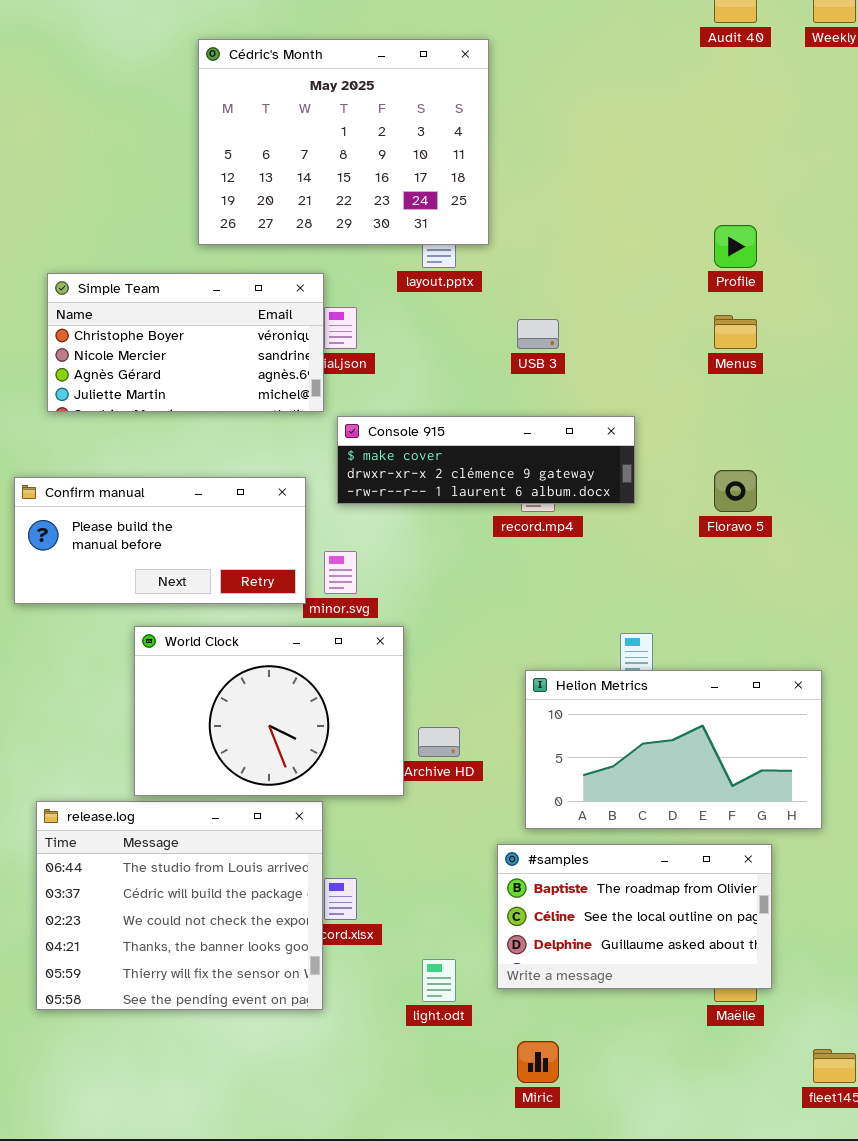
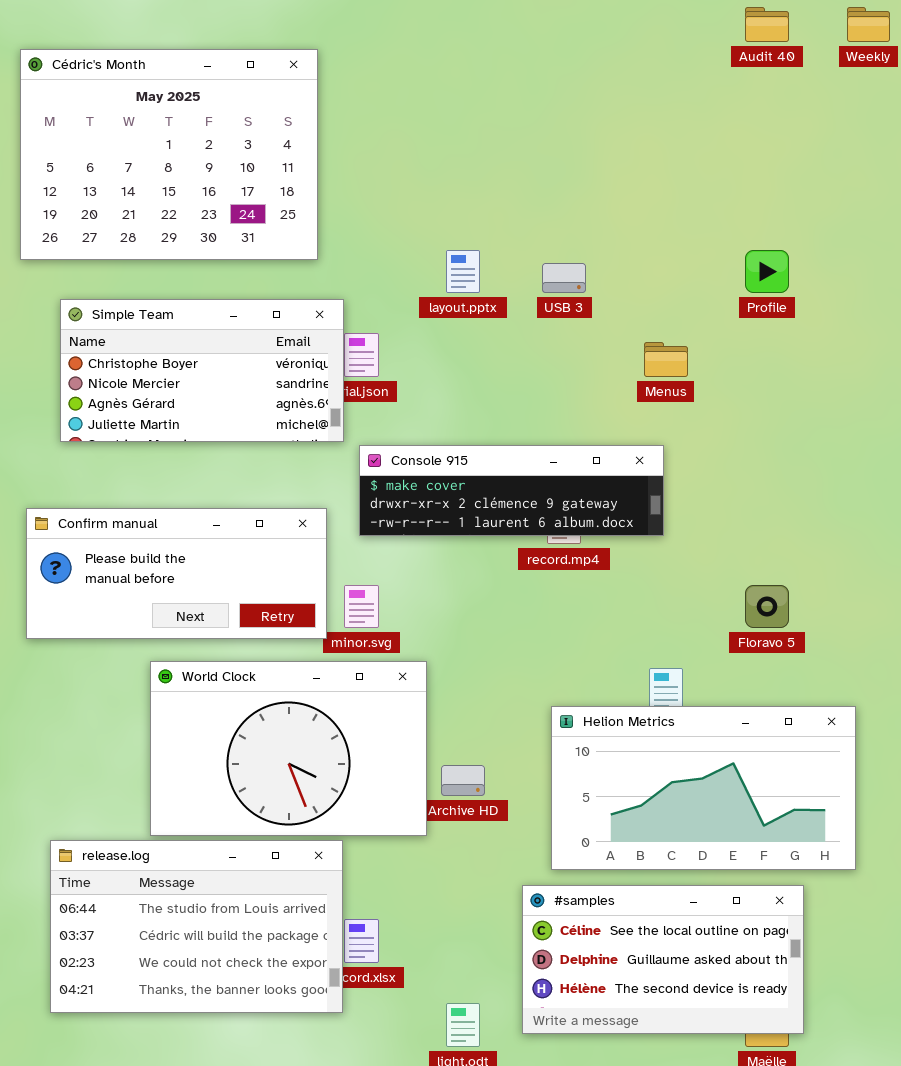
Cédric's Month: [198,39,489,245] -> [20,49,318,260], moved
Menus: [714,315,757,349] -> [644,342,688,377], moved
USB 3: [517,319,559,349] -> [542,263,586,293], moved
Floravo 5: [714,470,757,512] -> [745,585,789,628], moved
release.log: [36,801,323,1010] -> [50,840,343,1013], resized
#samples: [497,844,772,989] -> [522,885,804,1034], scrolled down 1 row

